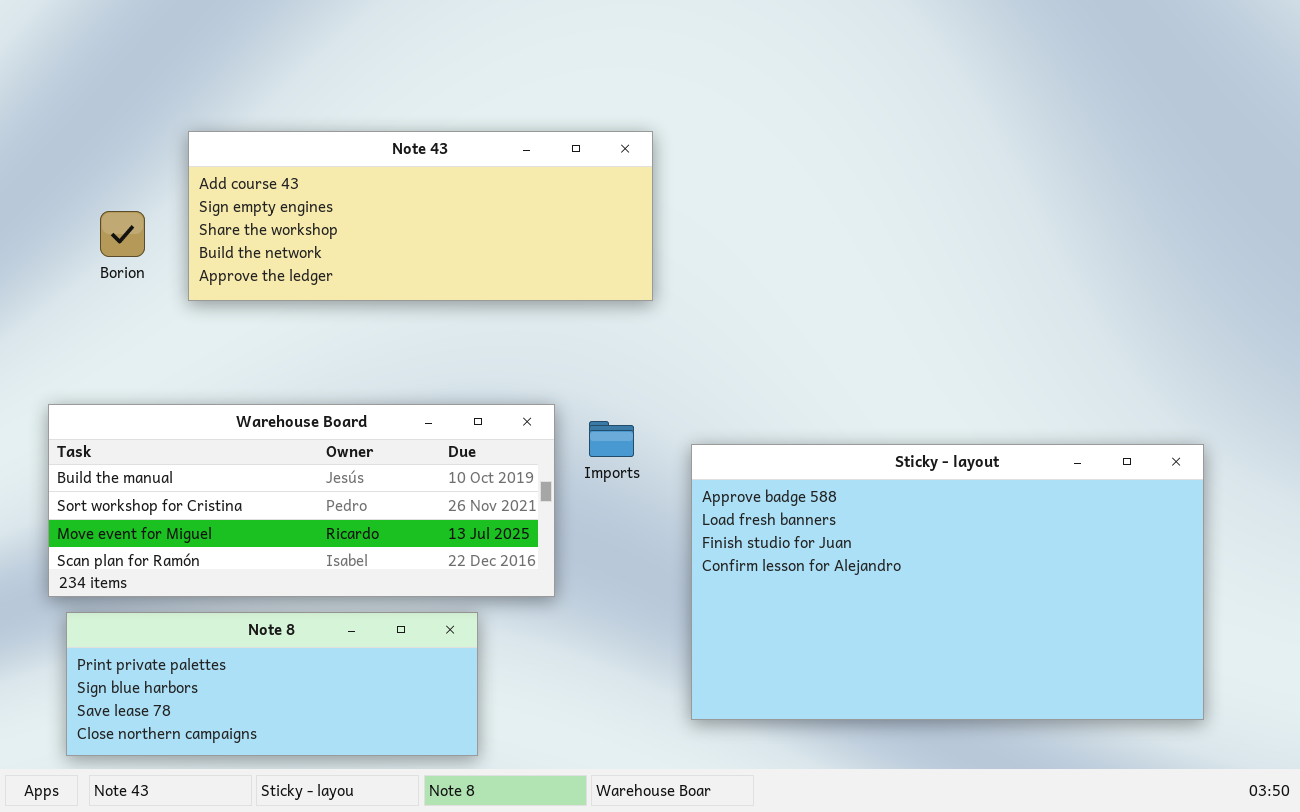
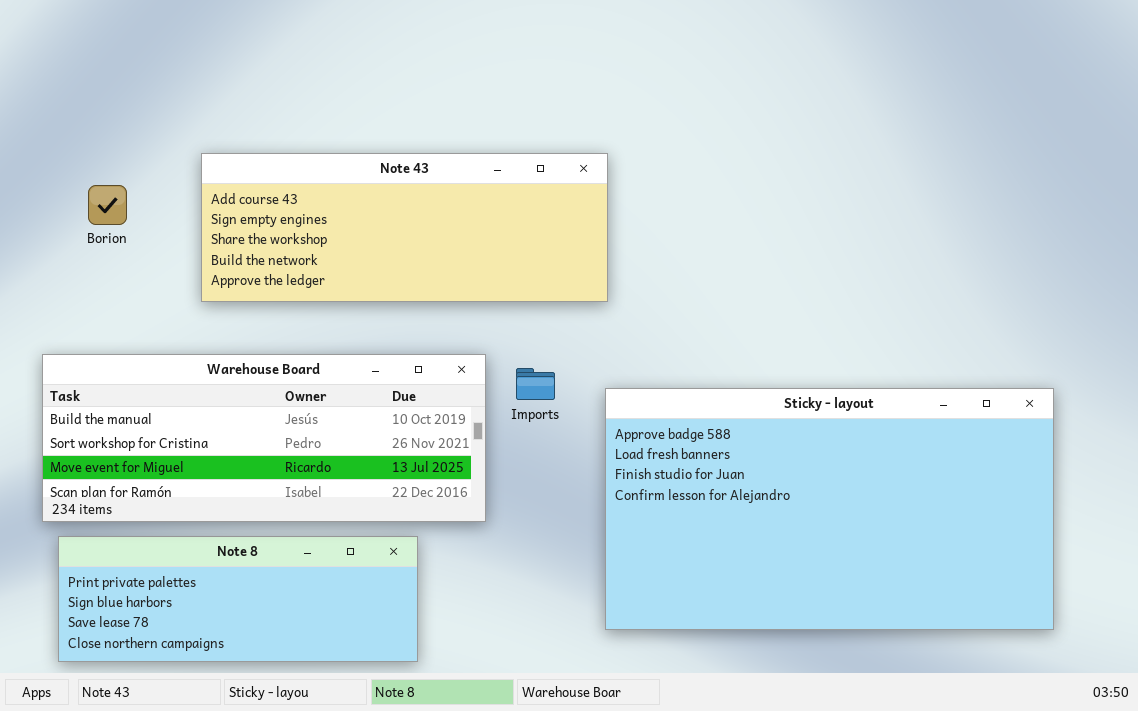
Note 43: [188,131,653,301] -> [201,153,608,302], moved

